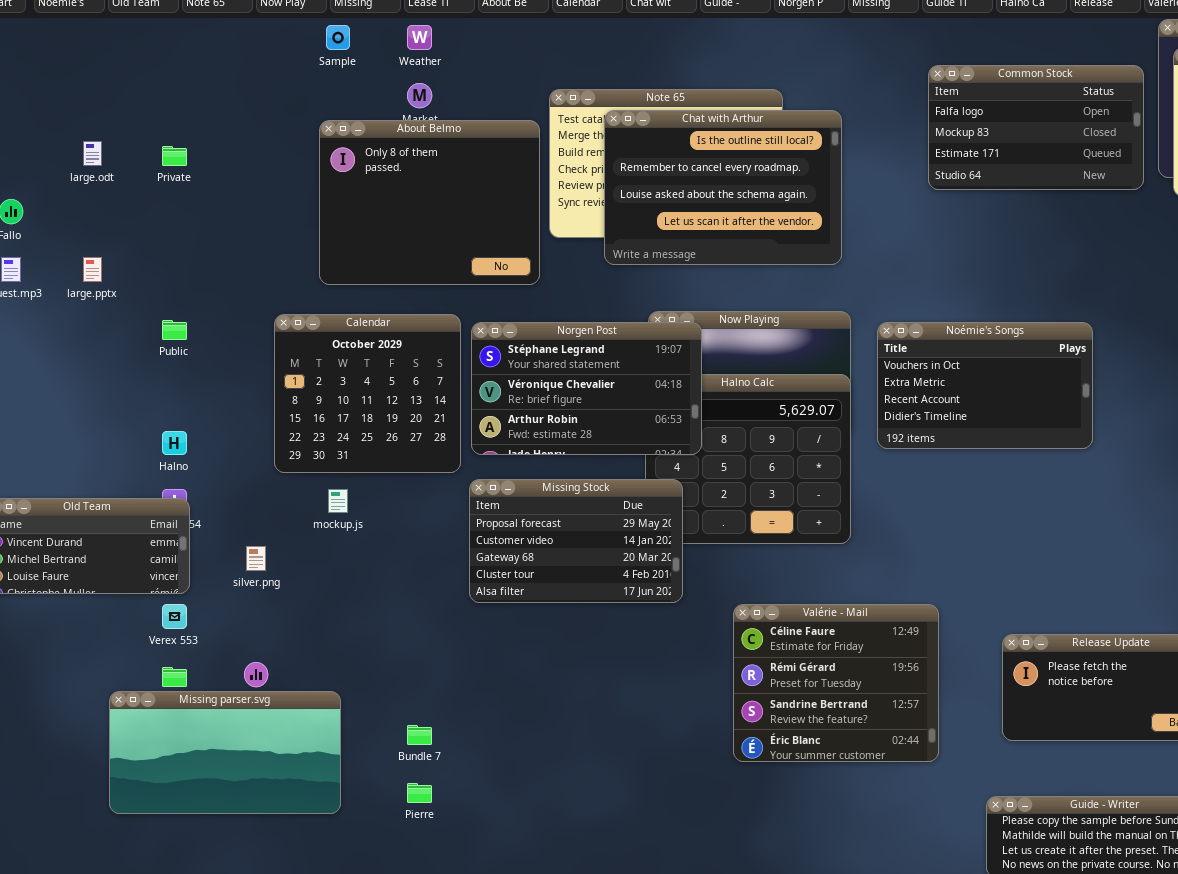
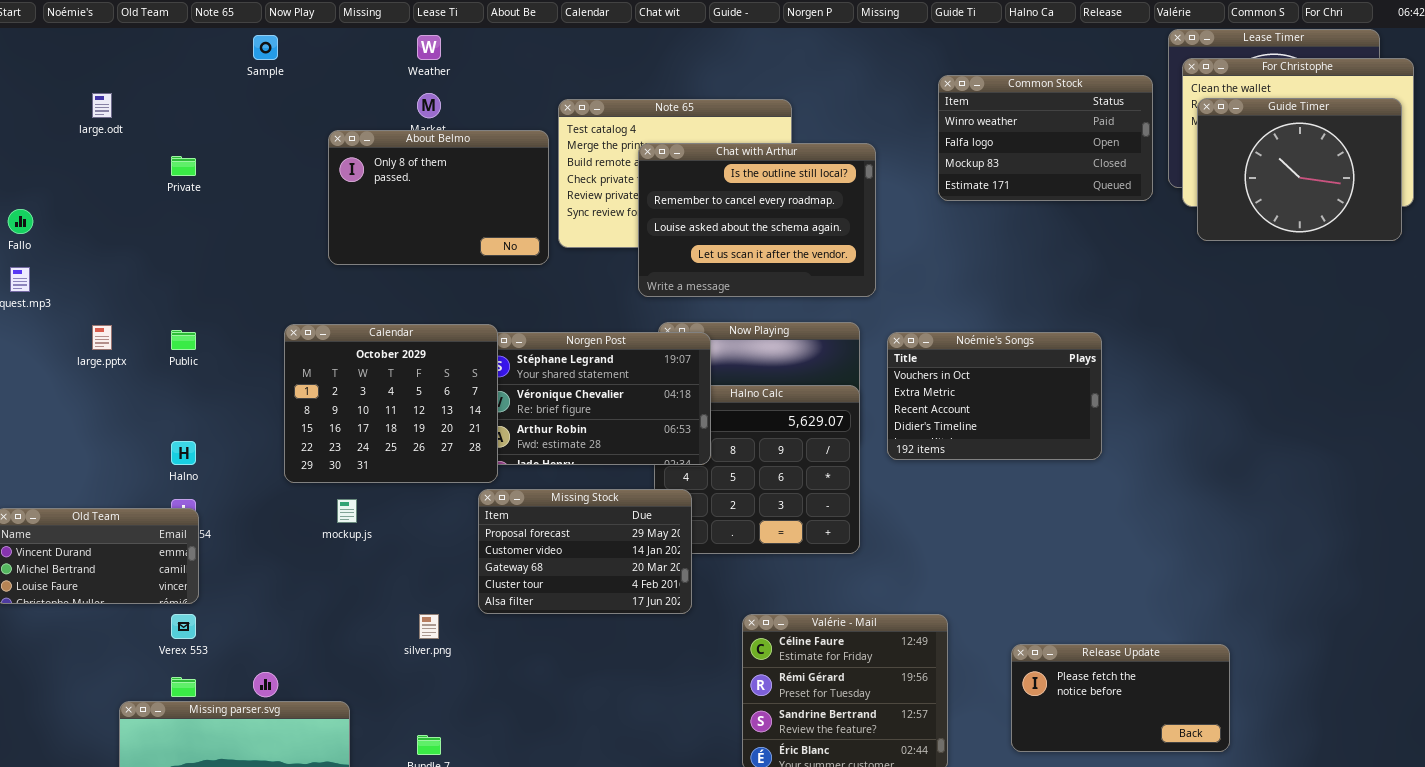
Sample: [326,25,350,50] -> [253,35,278,60], moved
Common Stock: [928,65,1144,190] -> [938,75,1153,201], scrolled up 1 row
Chat with Arthur: [604,110,842,265] -> [638,143,876,297], moved
About Belmo: [319,120,540,285] -> [328,130,549,265], resized
large.odt: [83,141,102,166] -> [92,93,112,118], moved
large.pptx: [83,257,102,282] -> [92,325,112,350], moved
Calendar: [274,314,461,473] -> [284,324,498,483], resized
silver.png: [246,546,266,571] -> [419,614,439,639], moved

